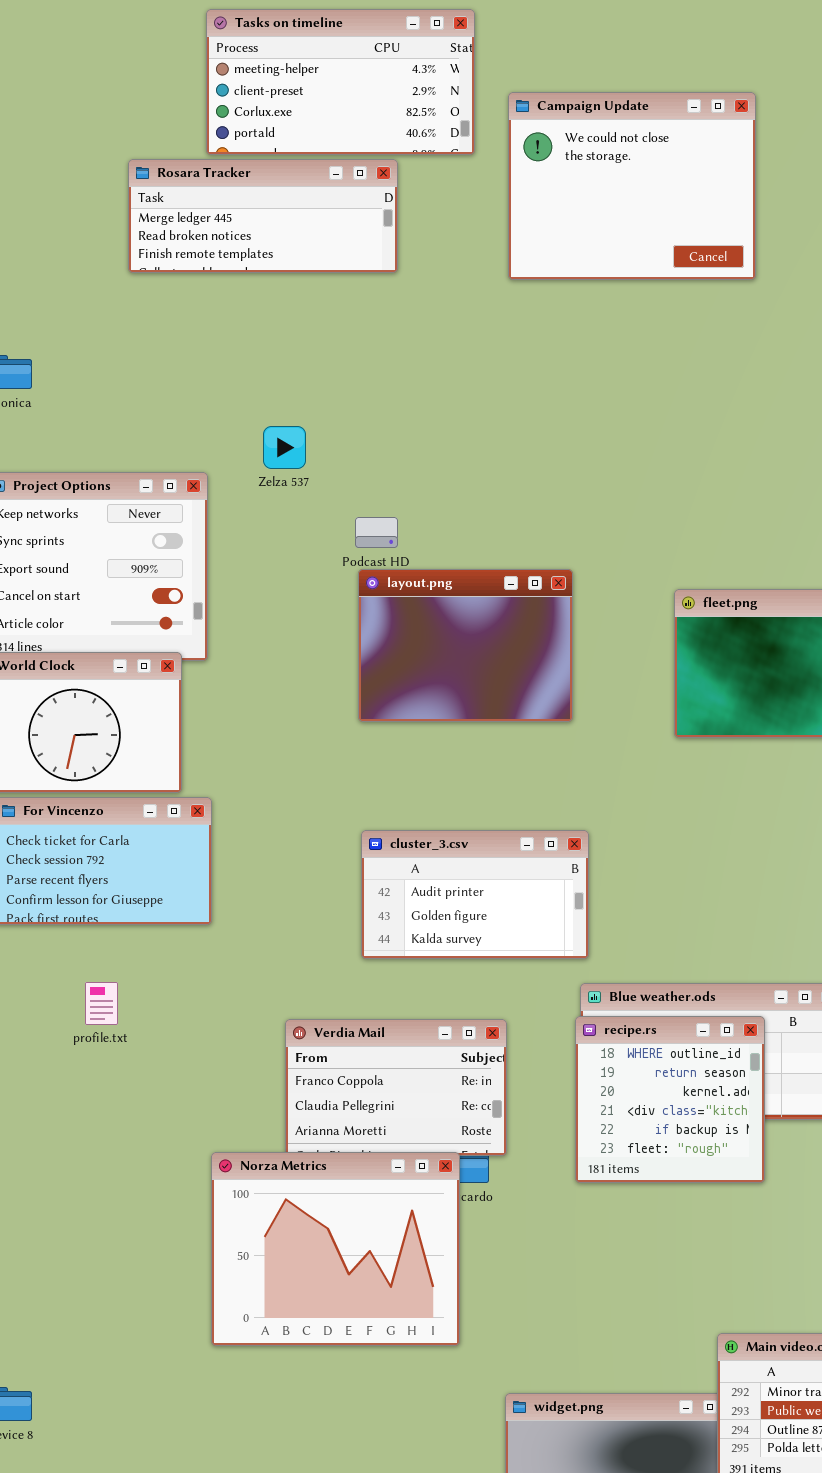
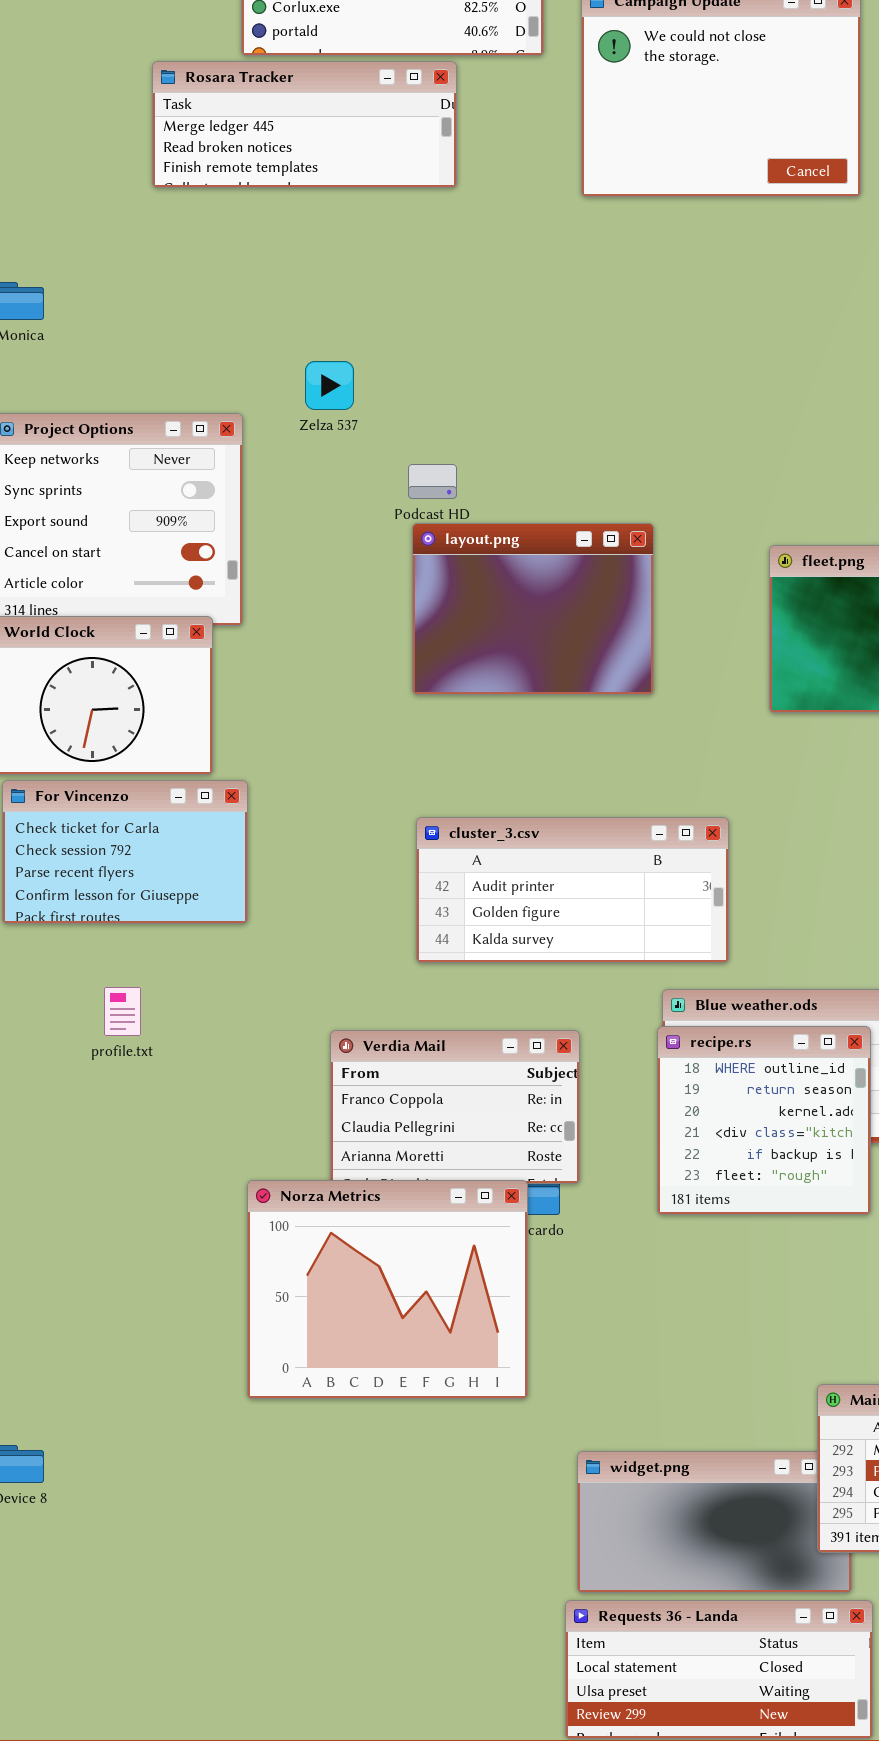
cluster_3.csv: [361,830,589,959] -> [416,817,729,963], resized

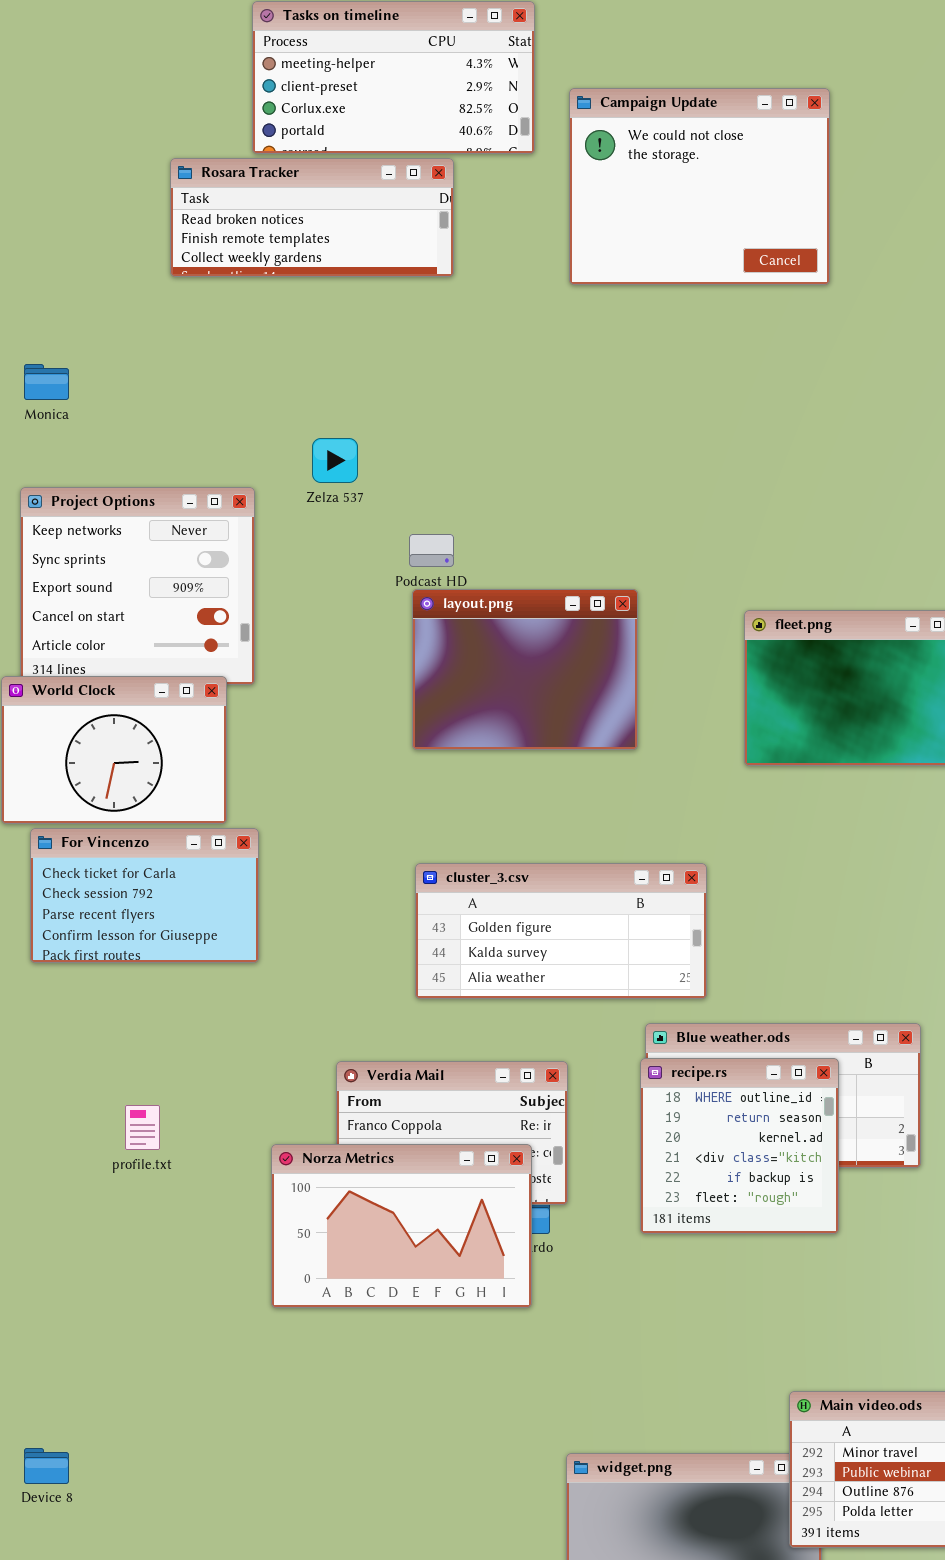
Rosara Tracker: [152,61,457,188] -> [170,158,454,277], scrolled down 1 row
cluster_3.csv: [416,817,729,963] -> [415,863,707,999], scrolled down 1 row
profile.txt: [104,987,141,1036] -> [125,1105,160,1150], moved
Norza Metrics: [247,1180,528,1399] -> [271,1144,532,1308], moved, resized

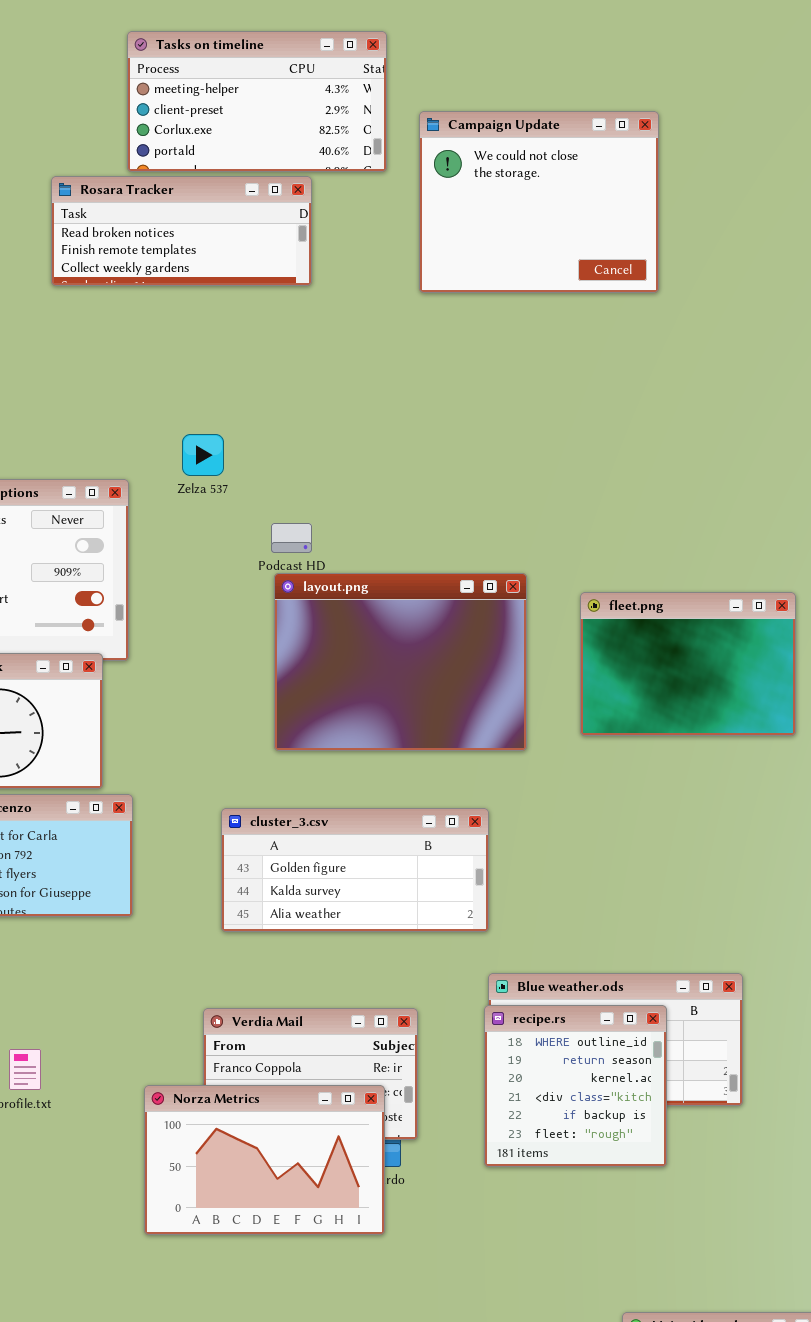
layout.png: [412,589,638,750] -> [274,573,527,751], resized
cluster_3.csv: [415,863,707,999] -> [221,808,489,932], moved

